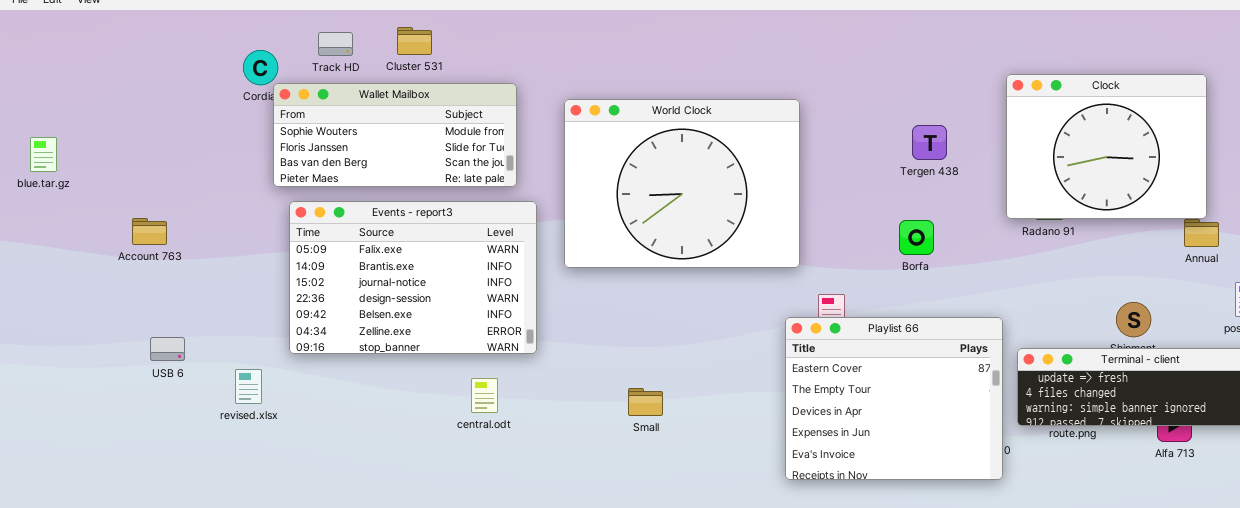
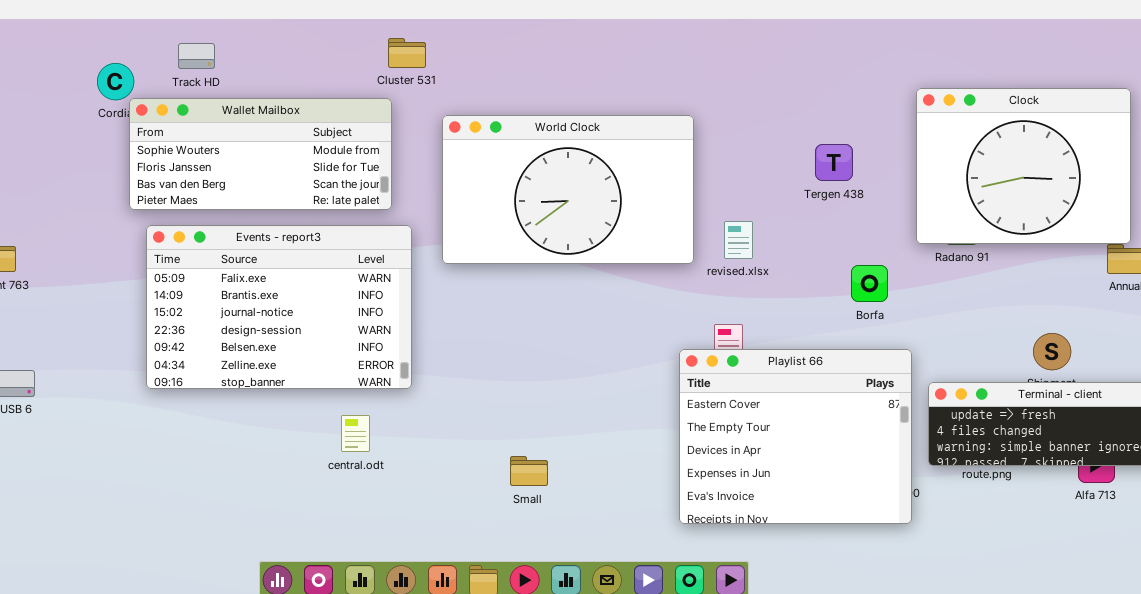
Cluster 531: [397,27,432,55] -> [388,38,426,68], moved
World Clock: [564,99,800,268] -> [442,115,694,264], resized
Borfa: [899,220,934,255] -> [851,265,888,302], moved
revised.xlsx: [235,369,262,404] -> [724,221,753,259], moved
Small: [628,388,663,416] -> [510,456,548,486], moved

